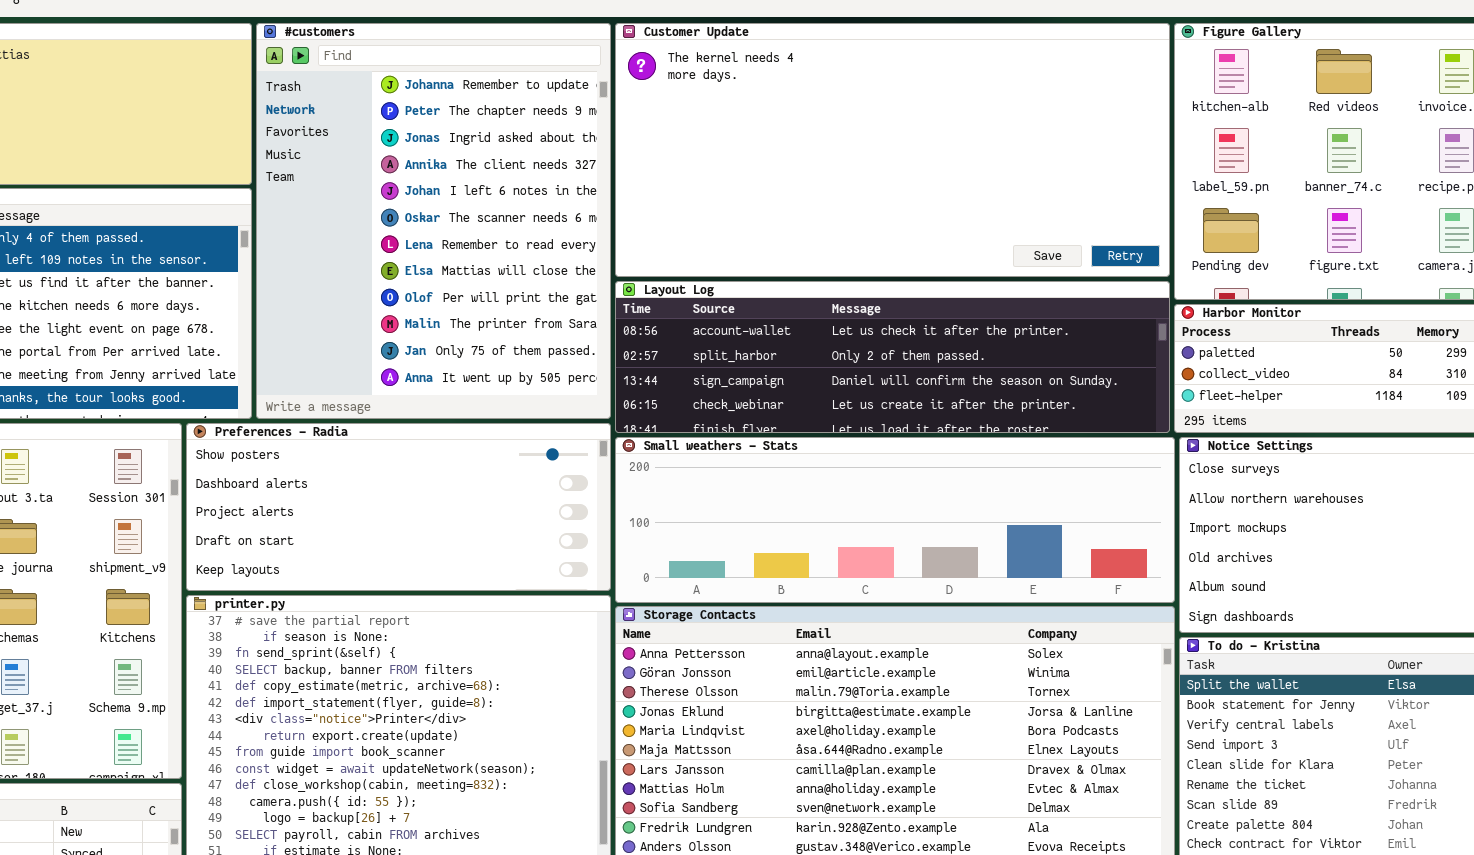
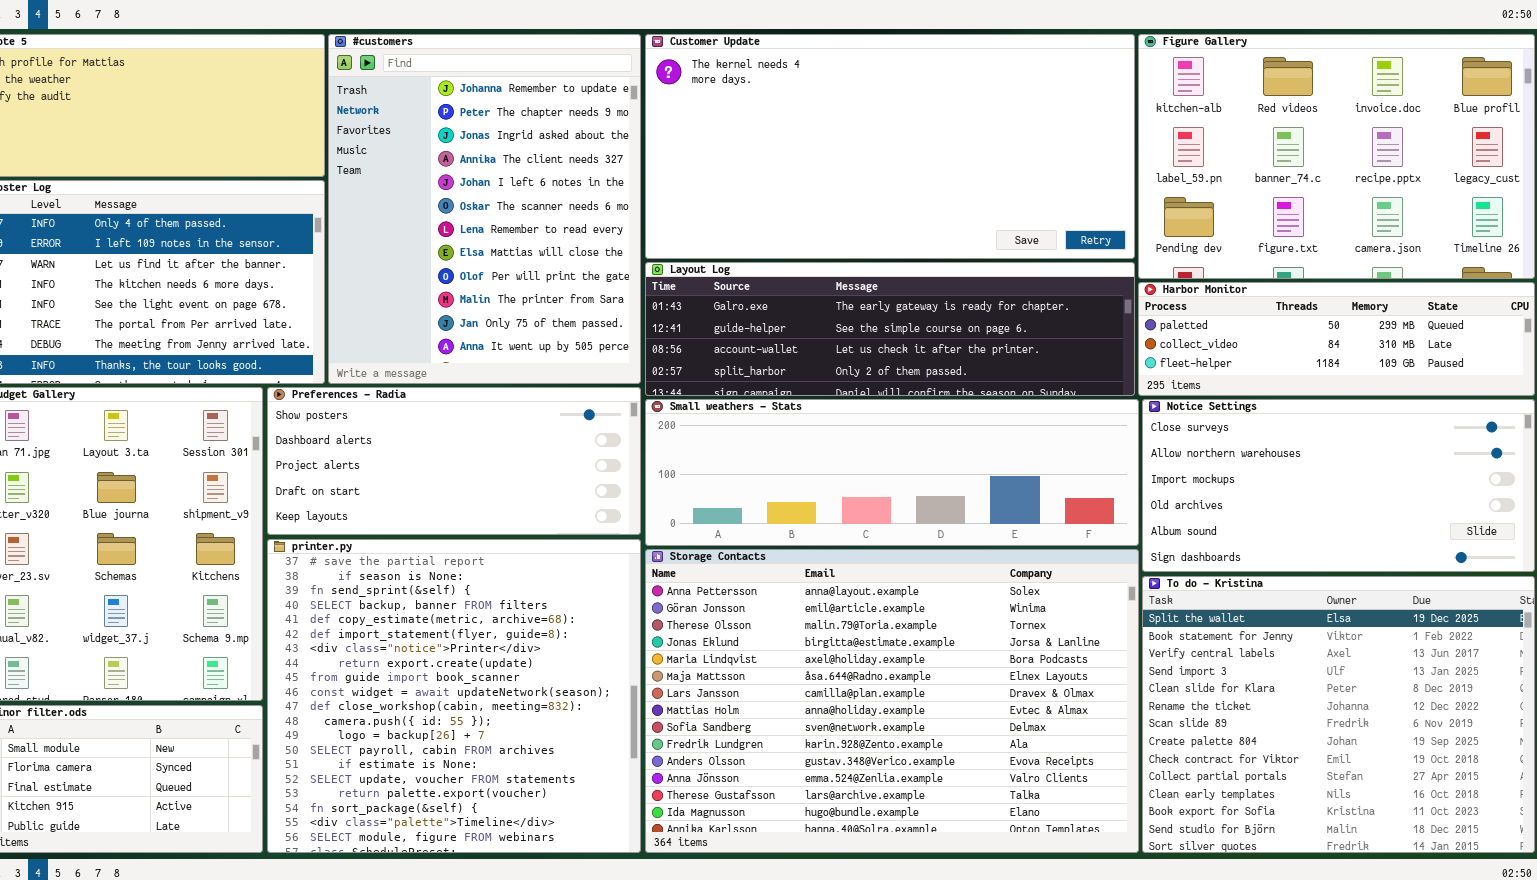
Layout Log: [615,281,1170,433] -> [645,262,1135,396], scrolled up 2 rows

